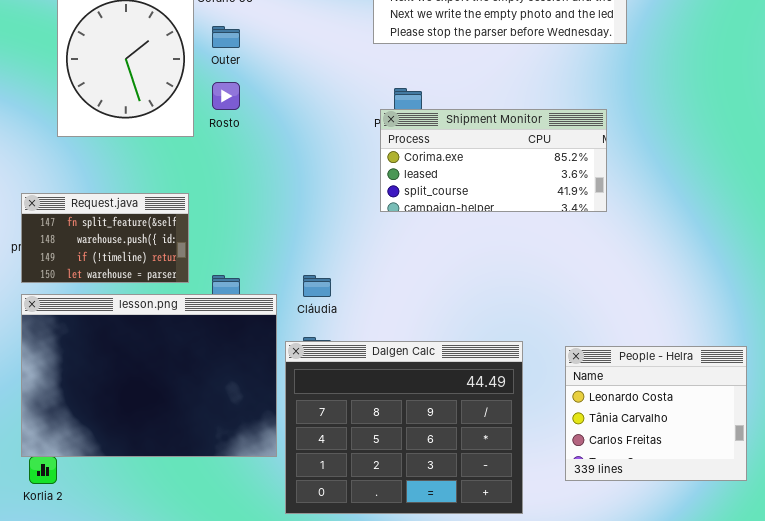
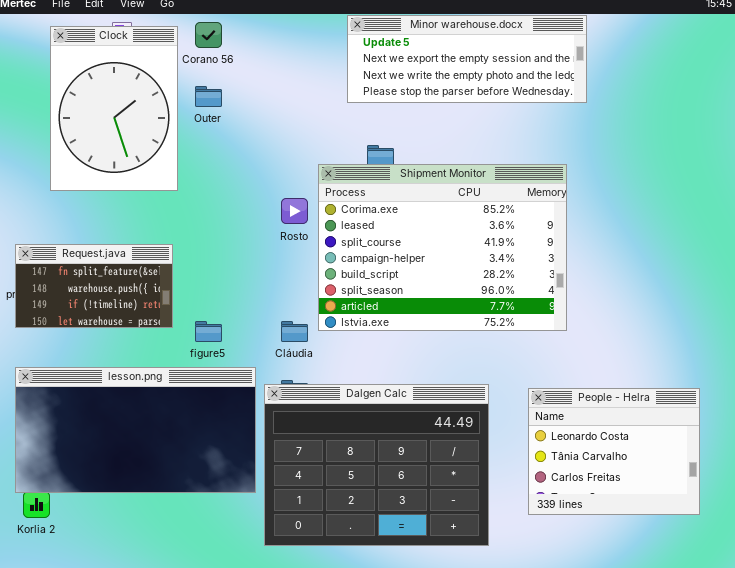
Rosto: [212,82,240,110] -> [281,198,308,224], moved
Shipment Monitor: [380,109,607,212] -> [318,164,567,331], resized
lesson.png: [21,294,277,457] -> [15,367,256,493], resized

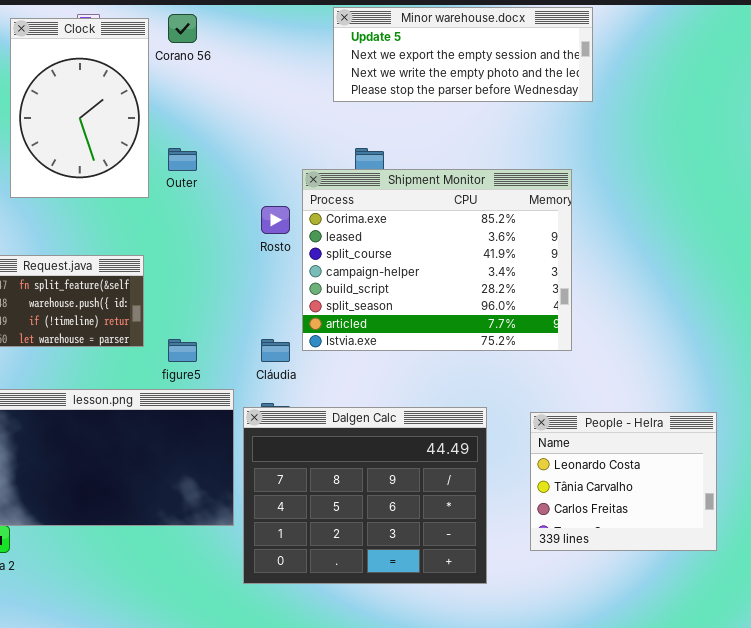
Outer: [195,86,222,107] -> [168,148,197,171], moved

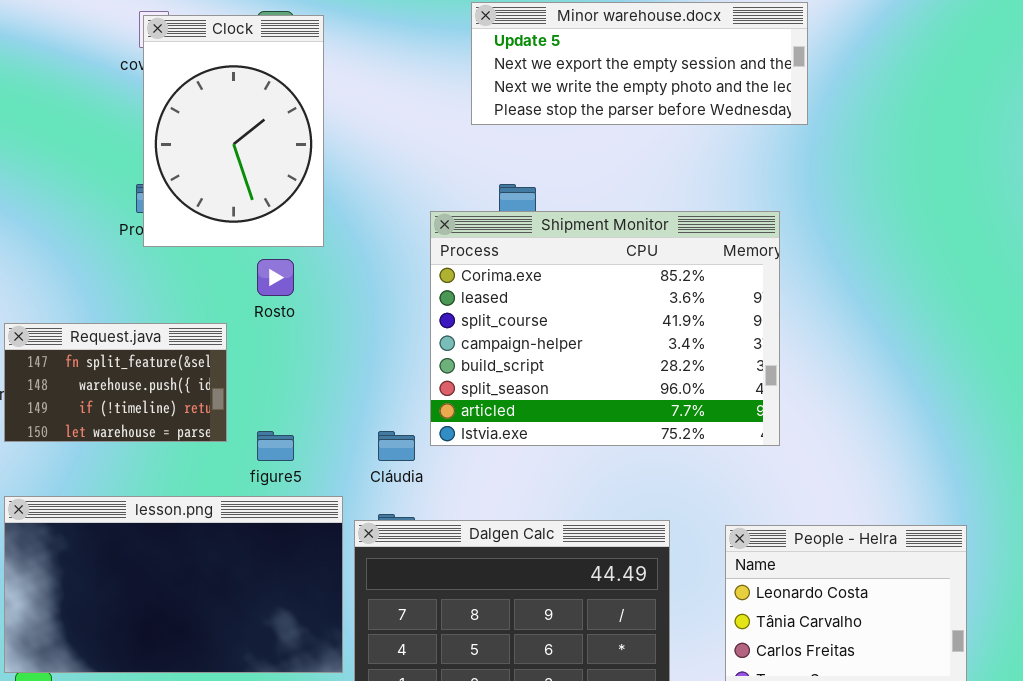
Clock: [10,18,149,198] -> [143,15,324,247], moved
Rosto: [261,206,290,234] -> [257,259,294,296], moved

